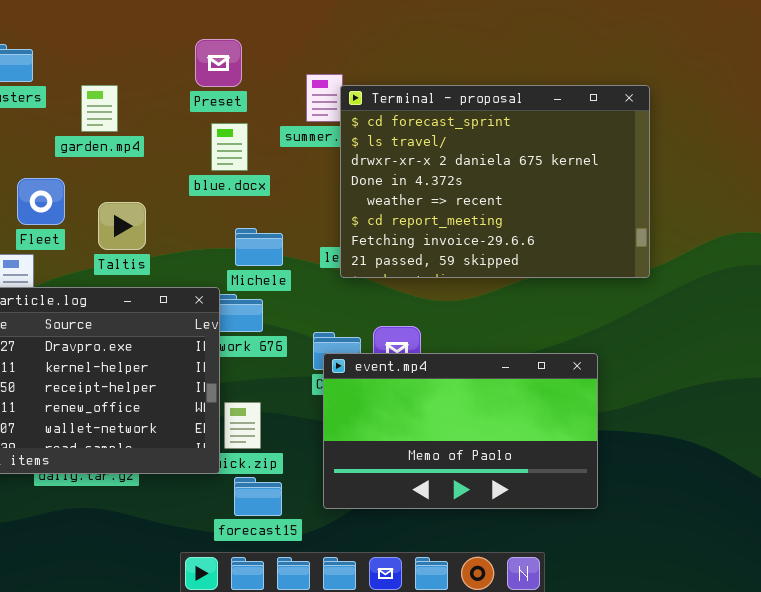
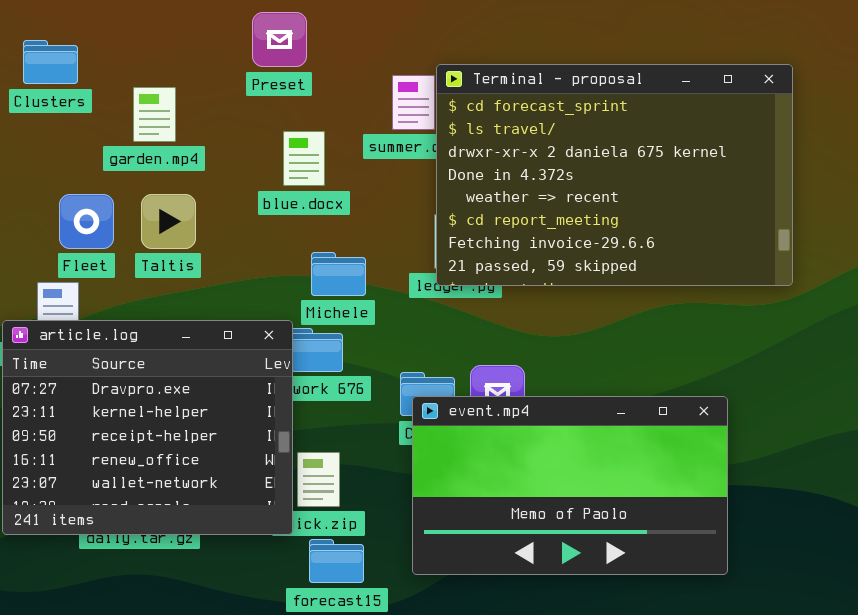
Preset: [195,39,242,87] -> [252,12,307,67], moved
Terminal - proposal: [340,85,650,278] -> [436,64,793,286], moved
Taltis: [98,202,146,250] -> [141,194,196,249], moved

